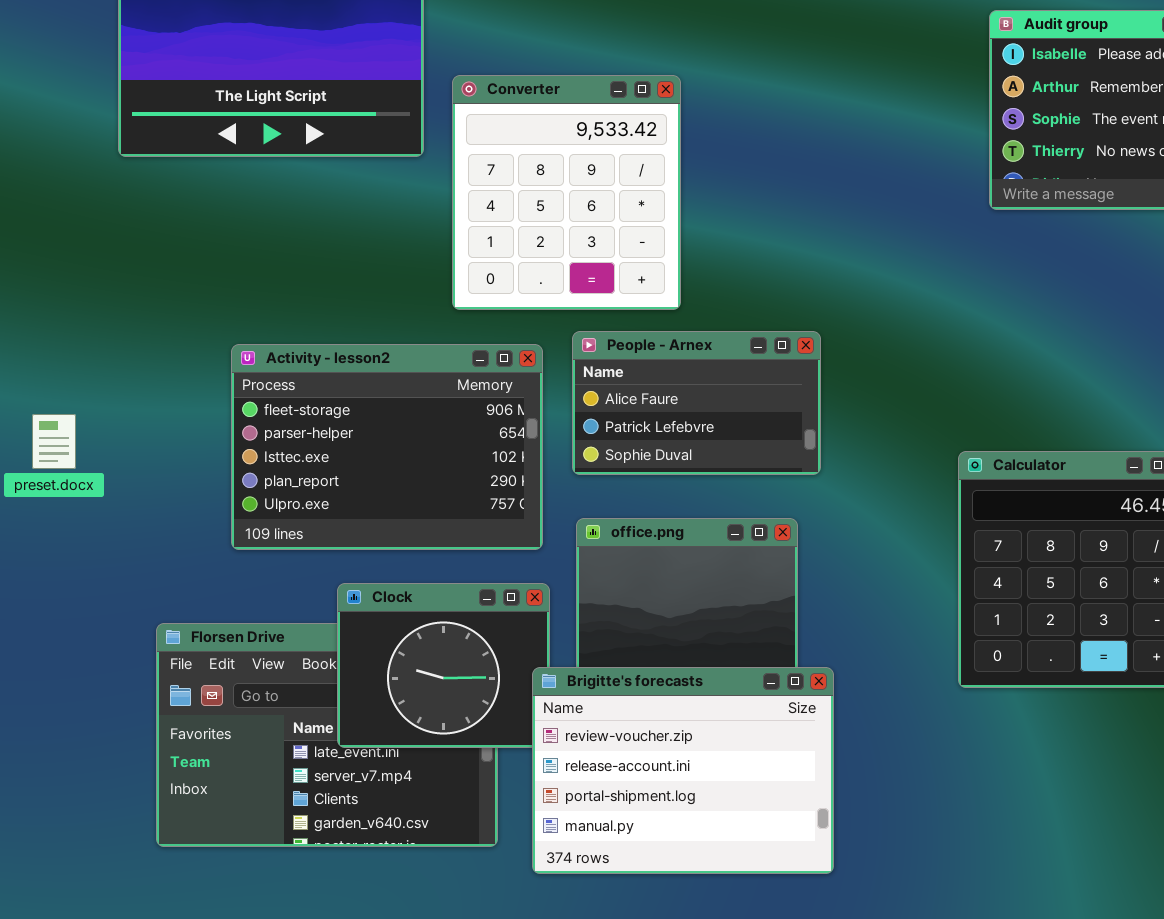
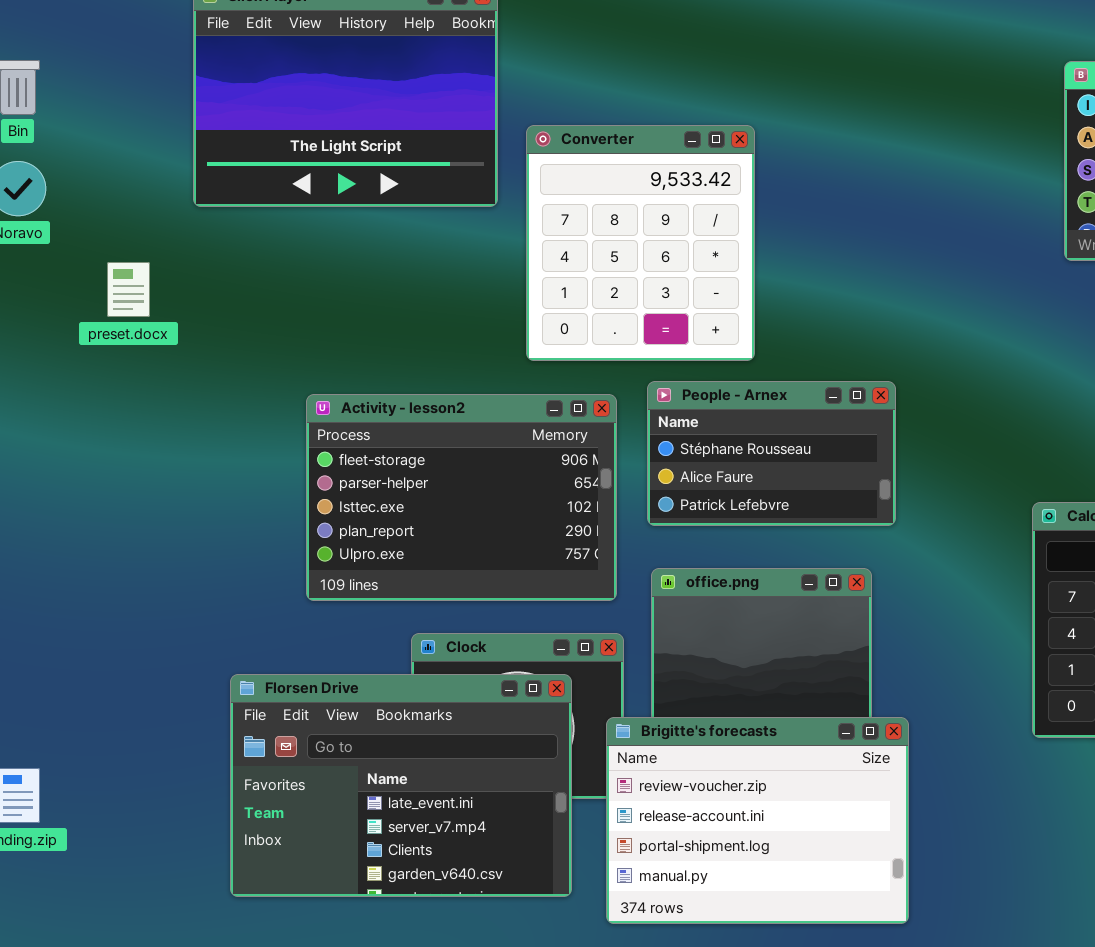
People - Arnex: [572,331,821,475] -> [647,381,896,526], scrolled up 1 row
preset.docx: [32,414,76,469] -> [107,262,150,317], moved
Florsen Drive: [156,623,498,847] -> [230,674,572,897], raised

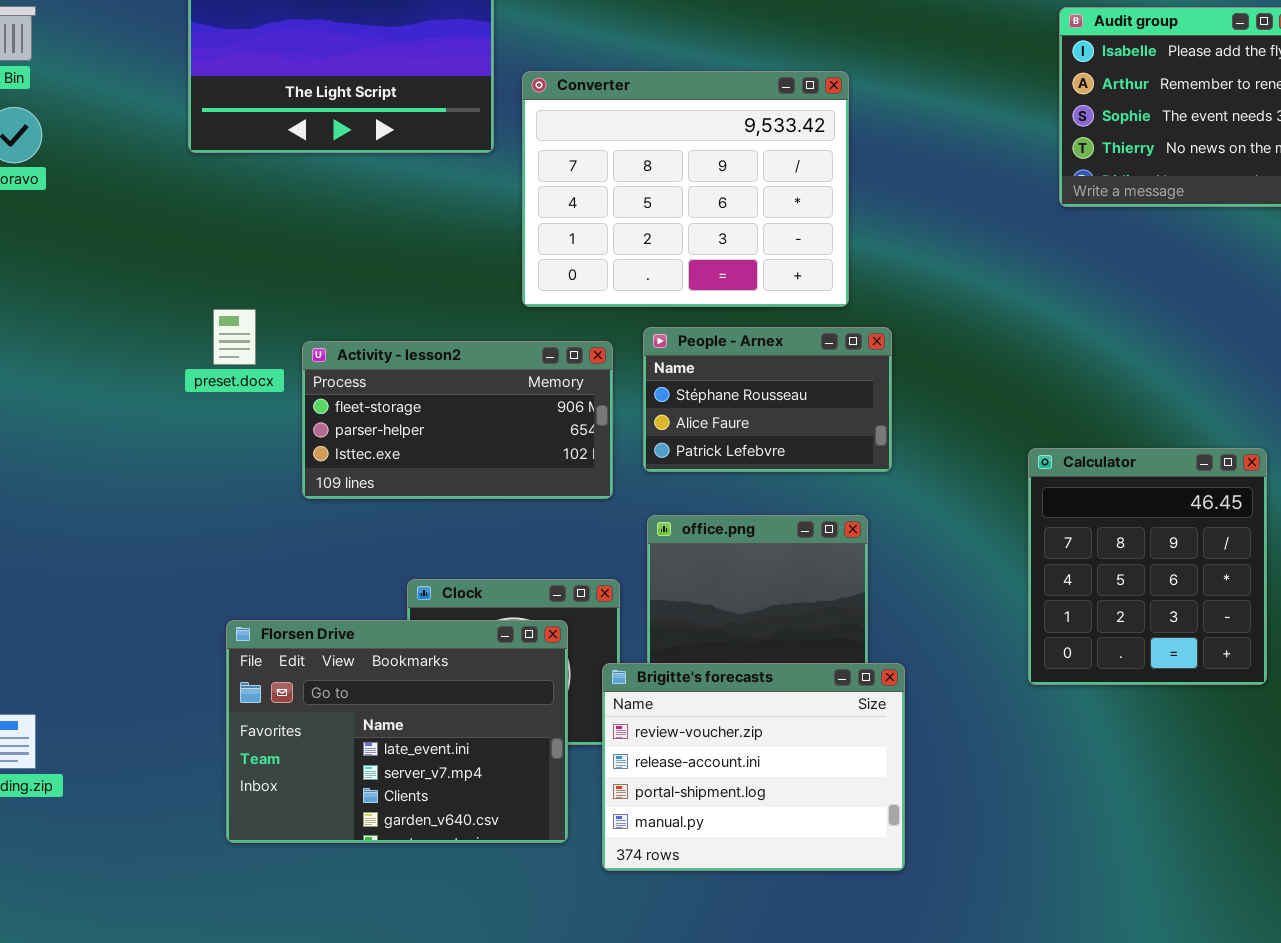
Converter: [526,125,755,361] -> [522,71,849,307], resized
preset.docx: [107,262,150,317] -> [213,309,256,365], moved
Activity - lesson2: [306,394,617,601] -> [302,341,613,499], resized

